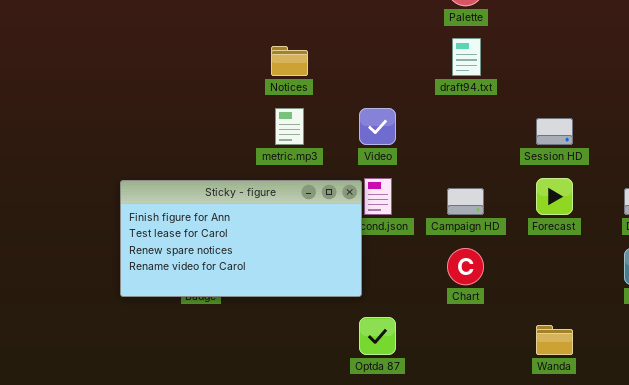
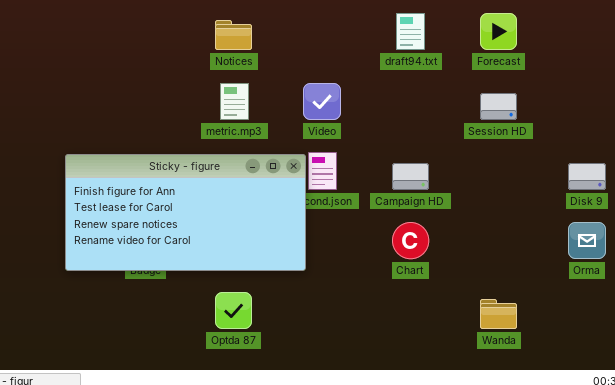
Forecast: [536,178,573,215] -> [480,13,517,50], moved
Optda 87: [359,317,396,355] -> [215,292,252,329], moved

